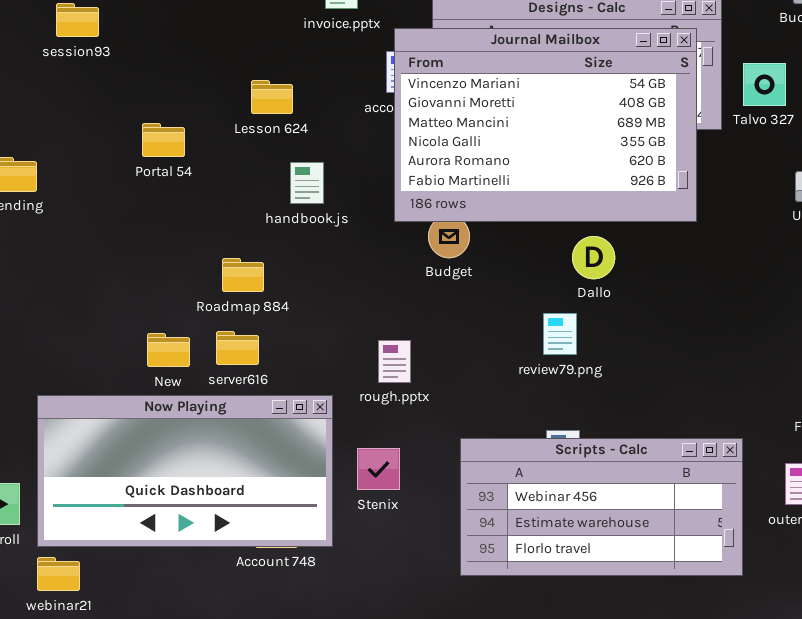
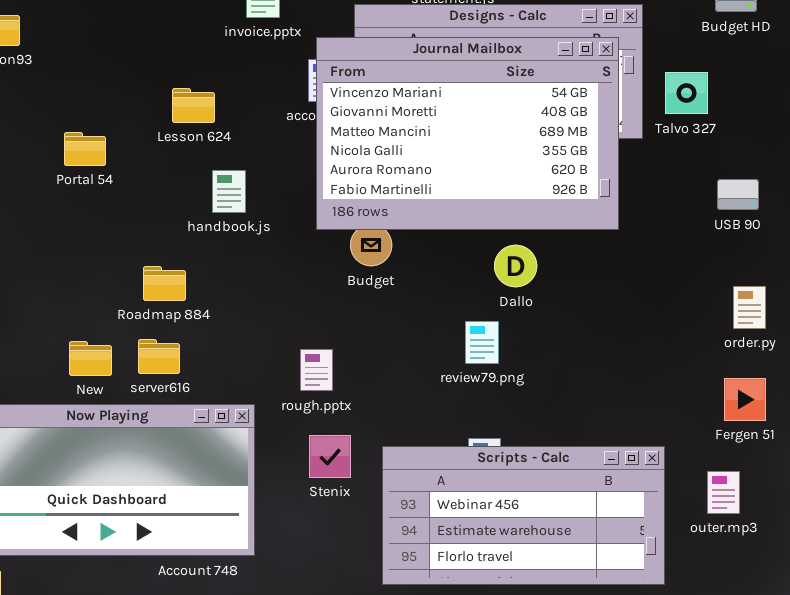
Stenix: [357,448,400,490] -> [309,435,351,478], moved

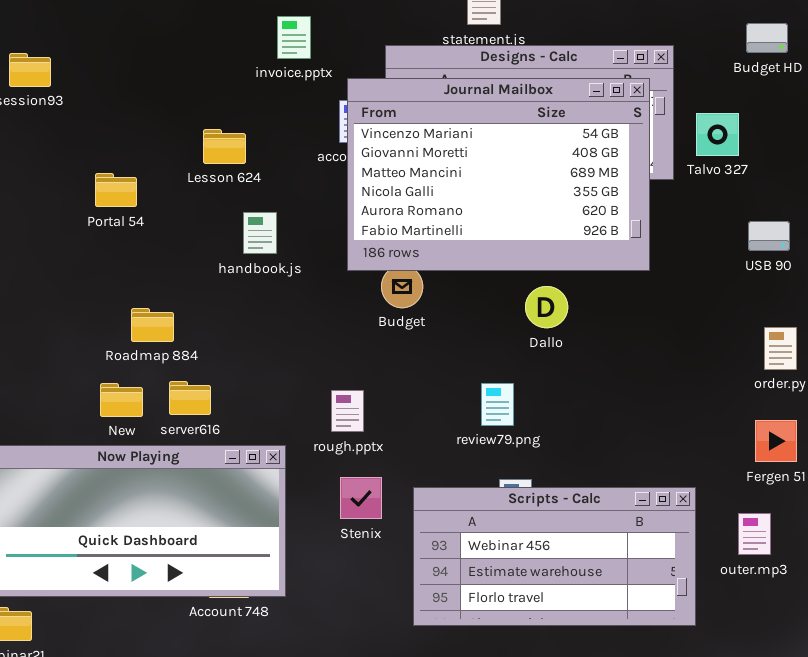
Roadmap 884: [143,266,186,301] -> [131,308,174,342], moved
review79.png: [465,321,499,364] -> [481,383,514,426], moved

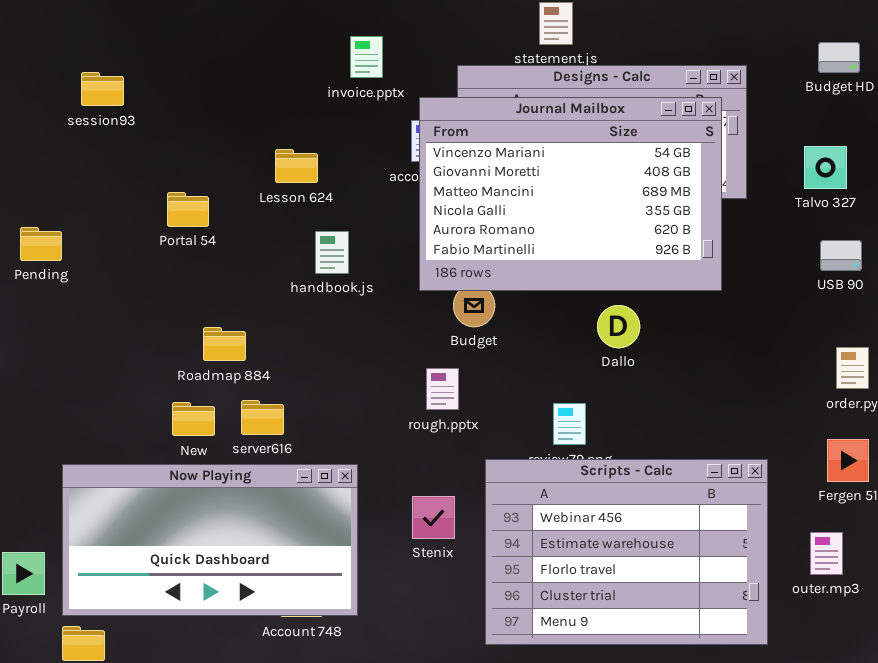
Talvo 327: [696,113,739,156] -> [804,146,847,189], moved
rough.pptx: [331,390,364,432] -> [426,368,459,410], moved
Scripts - Calc: [413,487,696,626] -> [485,459,768,645], resized

